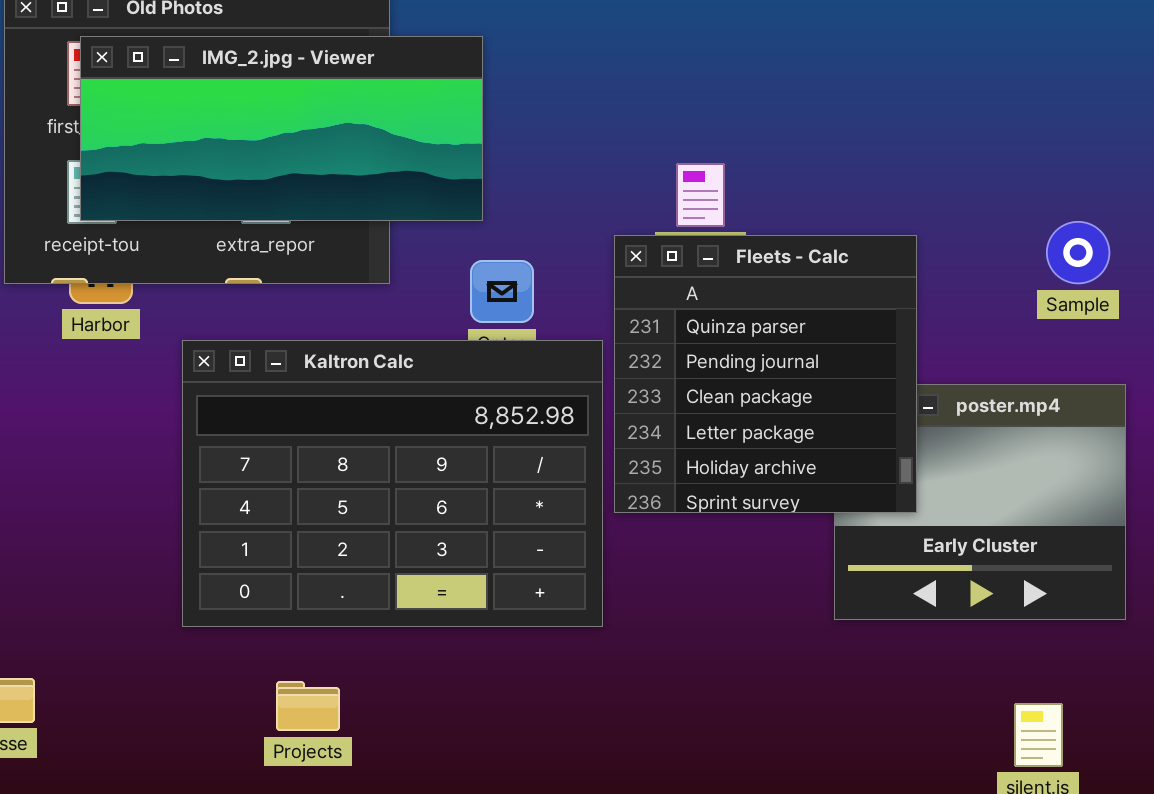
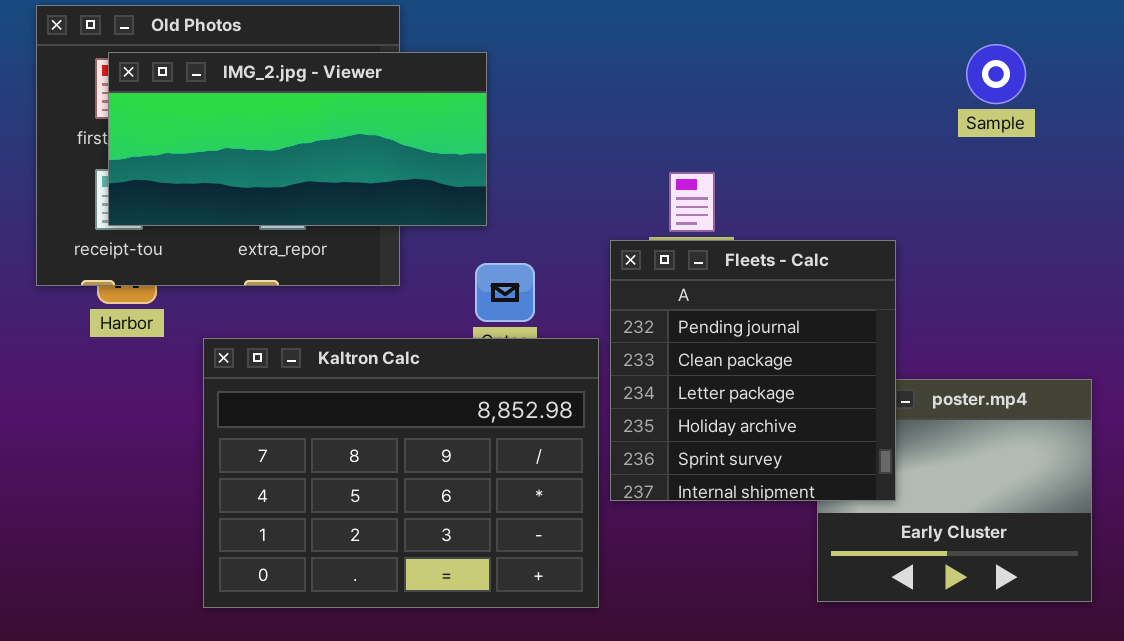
Sample: [1046,221,1110,284] -> [966,44,1026,104], moved
Fleets - Calc: [614,235,917,513] -> [610,240,896,501], scrolled down 1 row

